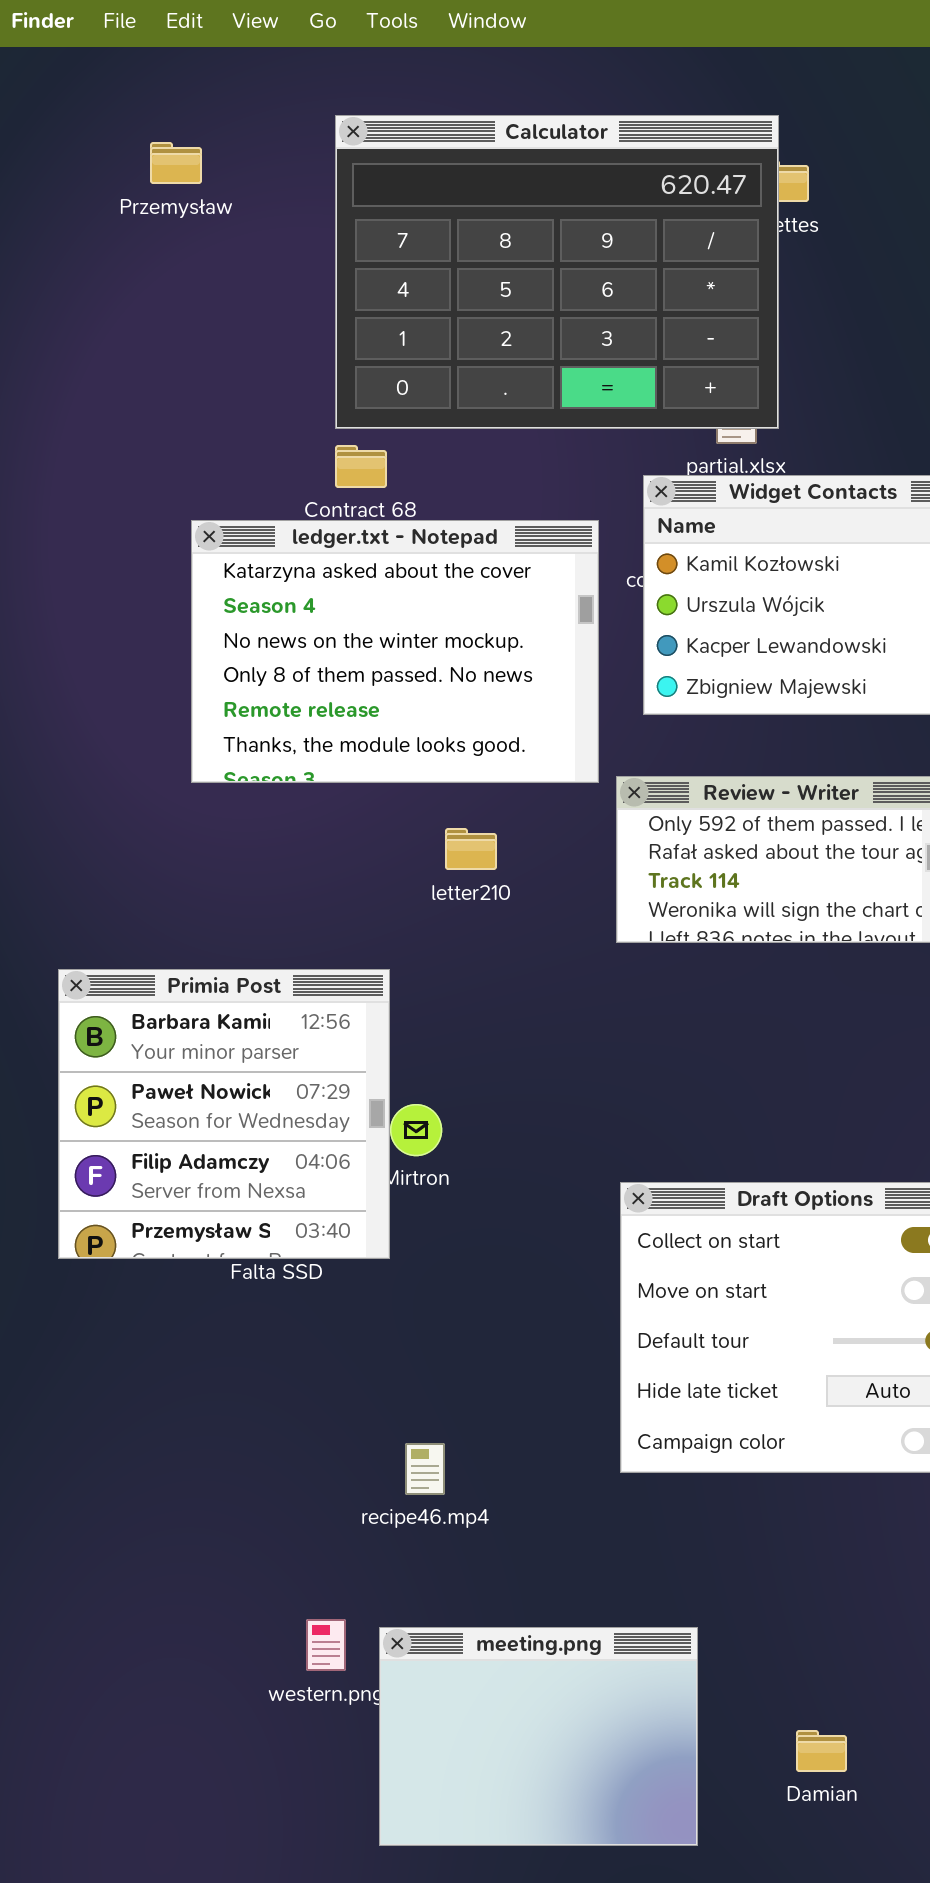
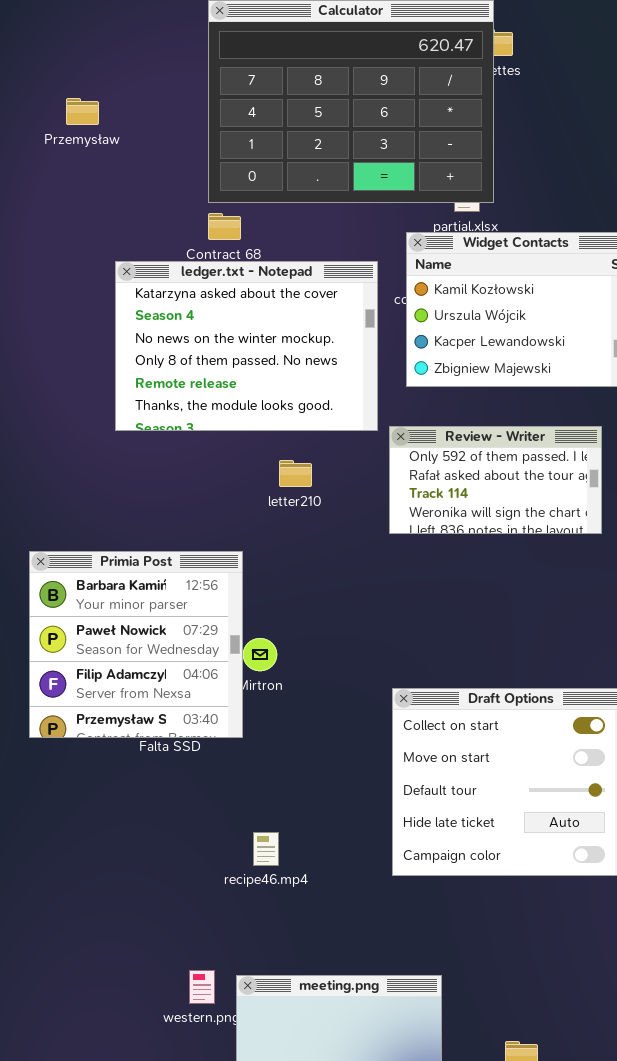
Przemysław: [150,142,202,184] -> [66,98,99,125], moved
recipe46.mp4: [405,1443,445,1495] -> [253,832,279,866], moved

